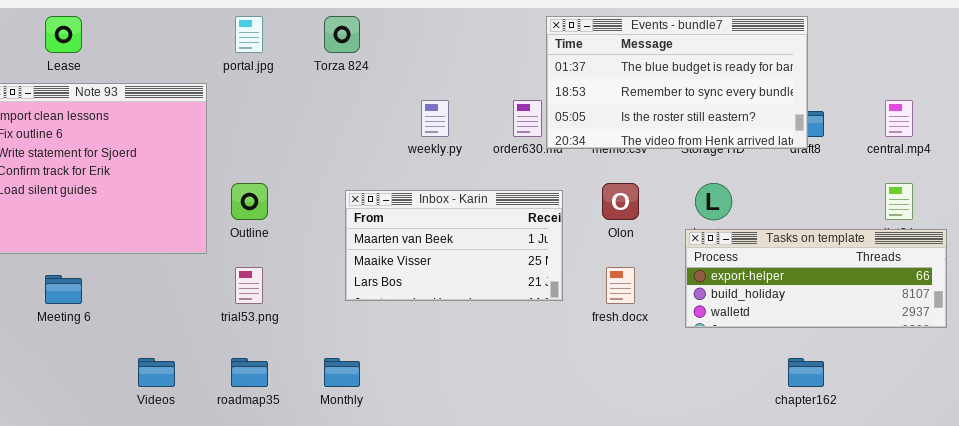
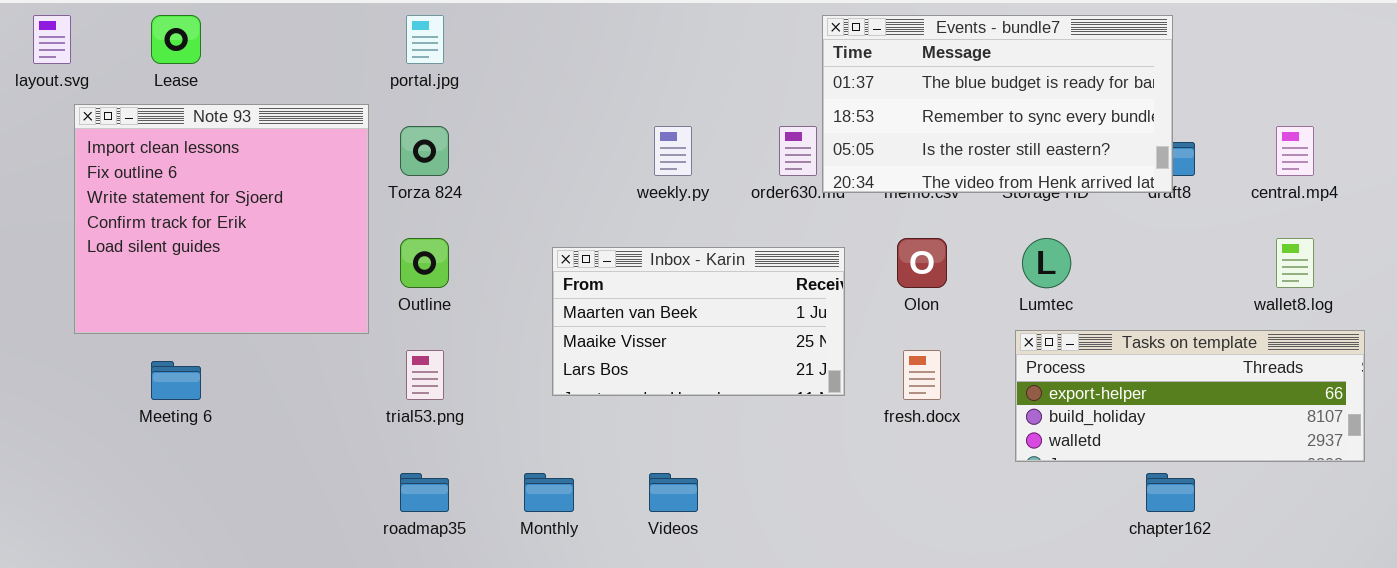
Torza 824: [324,16,360,53] -> [400,126,449,176], moved
Tasks on template: [685,229,947,328] -> [1015,330,1365,462], moved
Videos: [138,358,175,387] -> [649,473,698,512], moved

